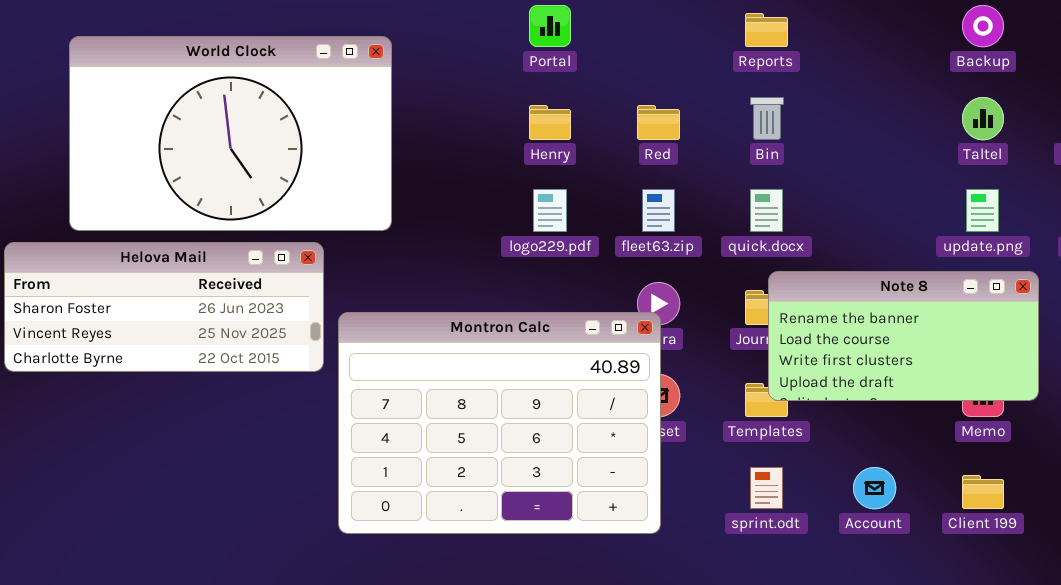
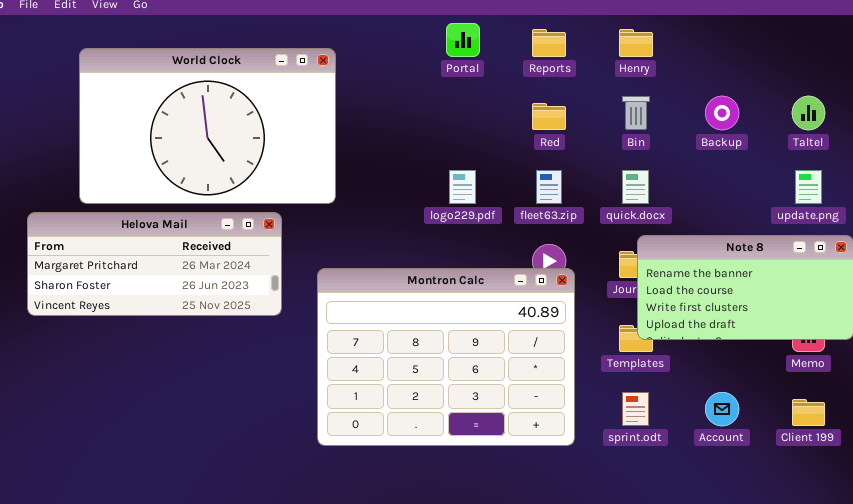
Backup: [962,5,1004,47] -> [705,96,739,130], moved
Reports: [745,13,788,47] -> [532,29,566,57], moved
Henry: [529,105,571,140] -> [619,29,653,57], moved
Helova Mail: [4,242,324,372] -> [27,212,282,316], scrolled up 1 row
Montron Calc: [338,312,661,534] -> [317,268,575,446], moved

